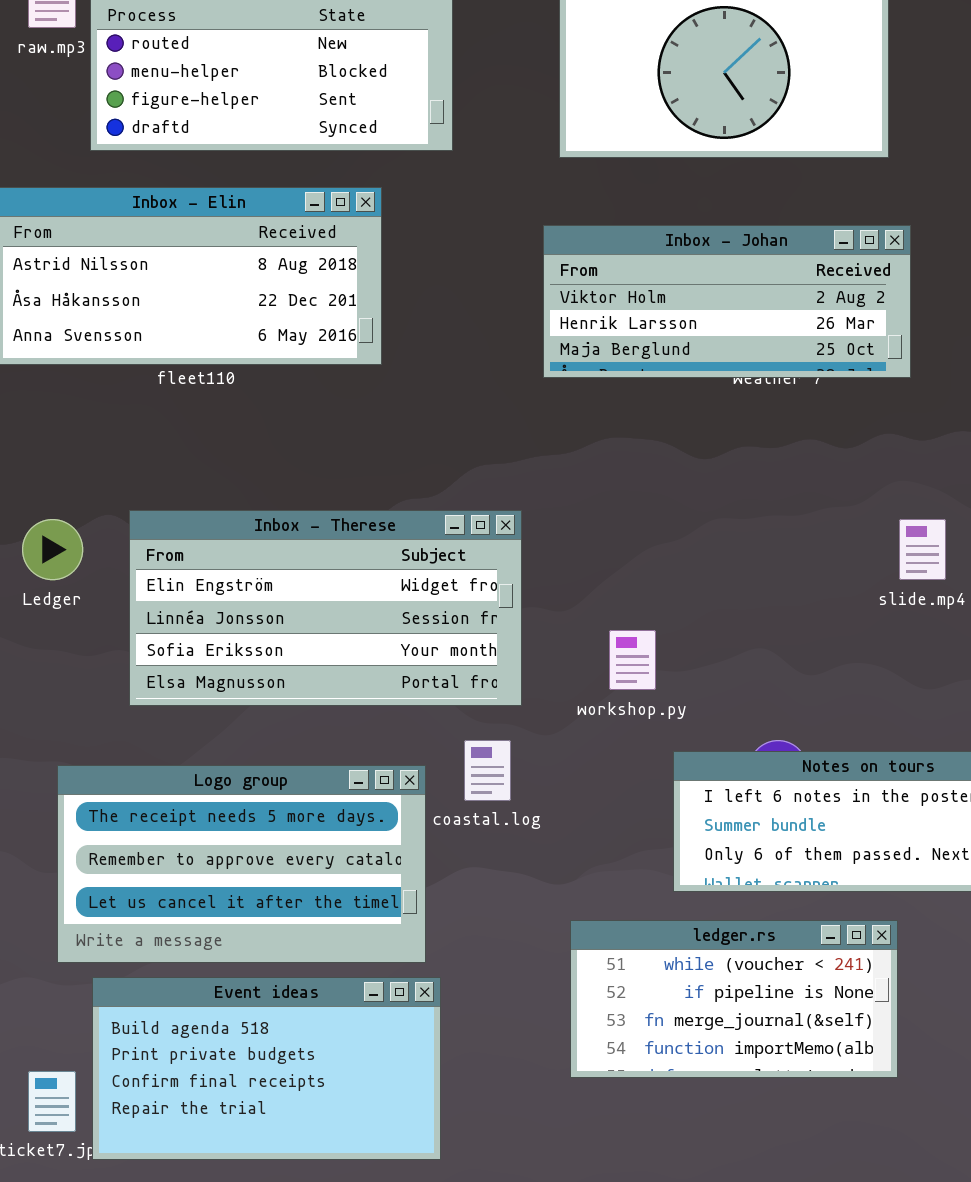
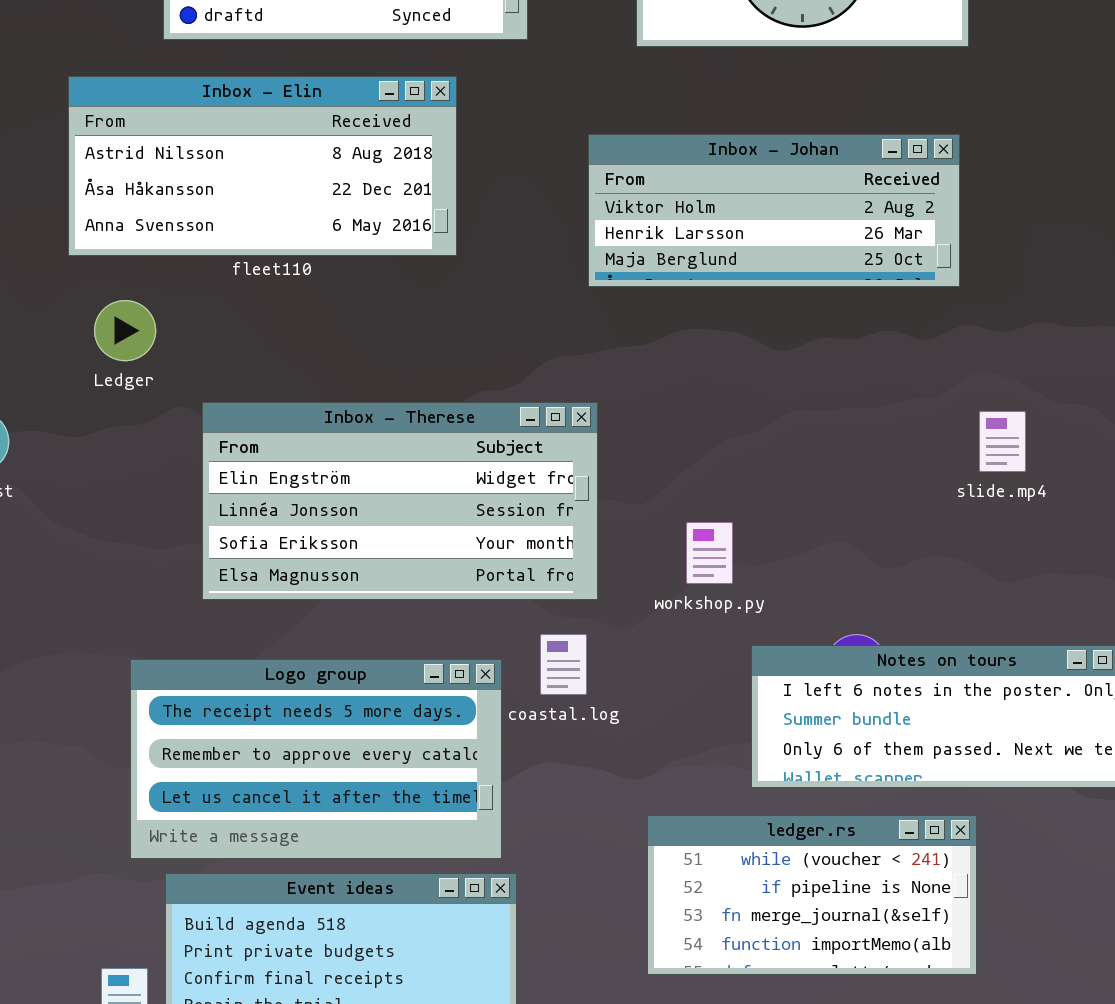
Inbox - Johan: [543,225,911,378] -> [588,134,960,287], moved
Ledger: [22,519,83,580] -> [94,300,156,361], moved

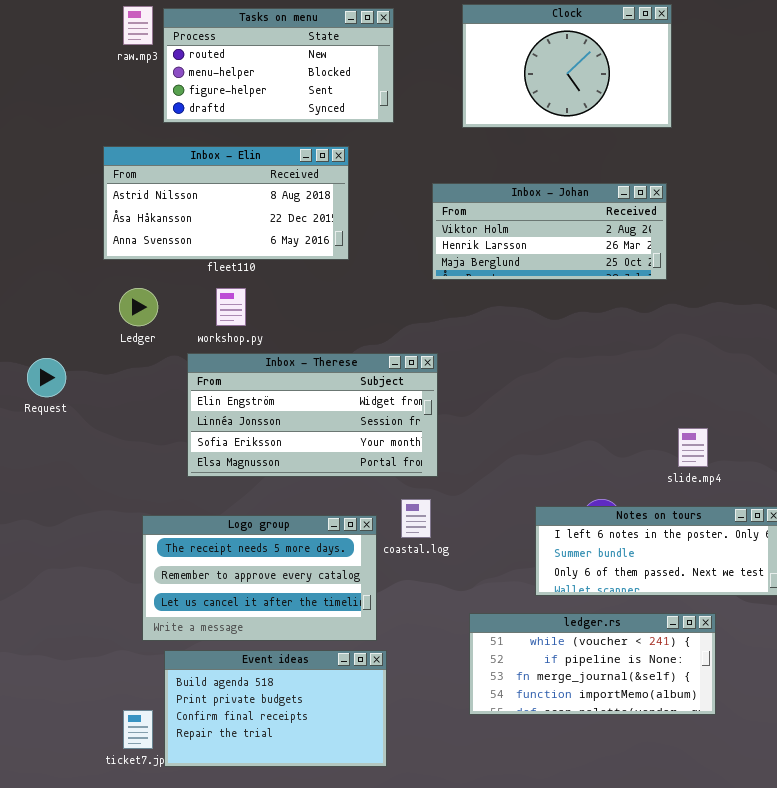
slide.mp4: [979,411,1026,472] -> [678,428,708,467], moved
workshop.py: [686,522,733,584] -> [216,288,246,326], moved
ledger.rs: [647,815,977,975] -> [469,613,716,715], resized

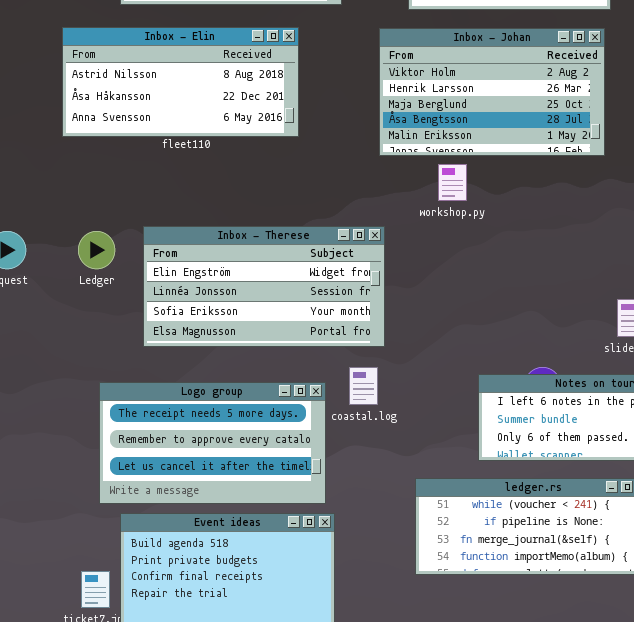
Inbox - Johan: [432,183,667,280] -> [379,28,605,156], resized
Ledger: [119,288,158,326] -> [78,231,115,269], moved
workshop.py: [216,288,246,326] -> [438,164,467,201], moved

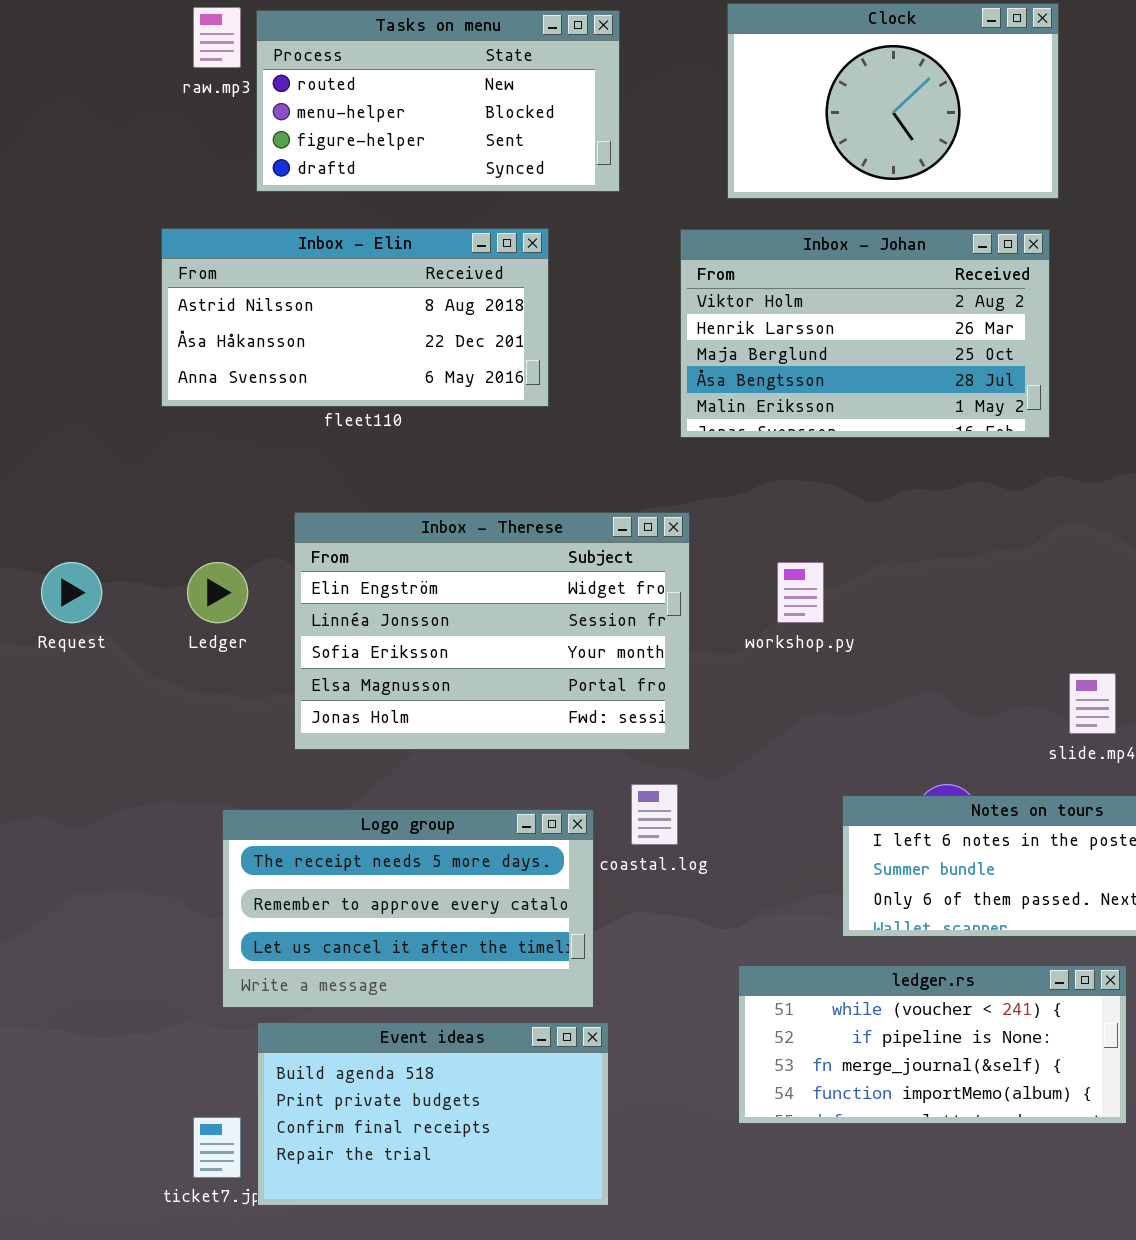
workshop.py: [438,164,467,201] -> [777,562,824,623], moved
Inbox - Therese: [143,226,385,347] -> [294,512,690,750], resized

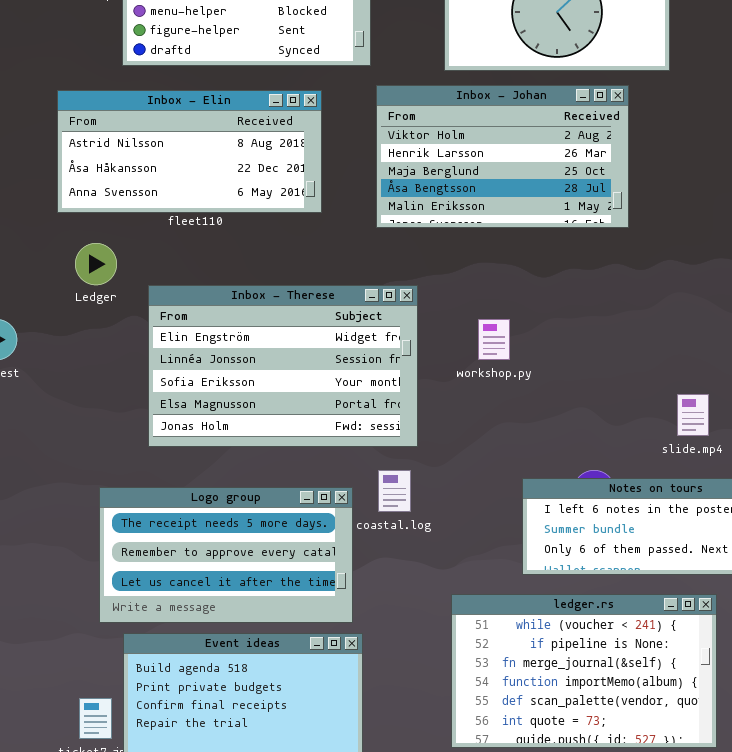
Inbox - Johan: [680,229,1050,438] -> [376,85,629,228], moved
Ledger: [187,562,248,623] -> [75,243,117,285], moved
ledger.rs: [738,965,1127,1124] -> [451,594,717,748], resized

